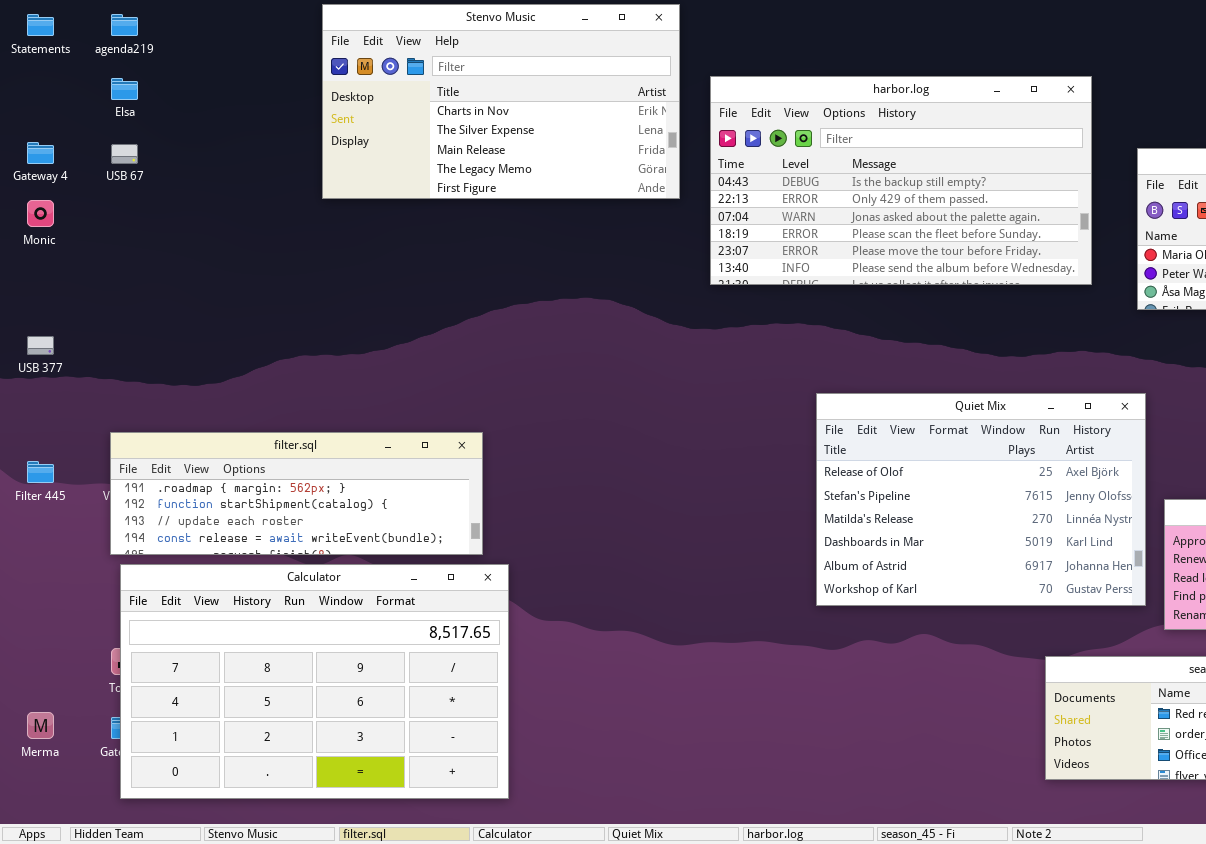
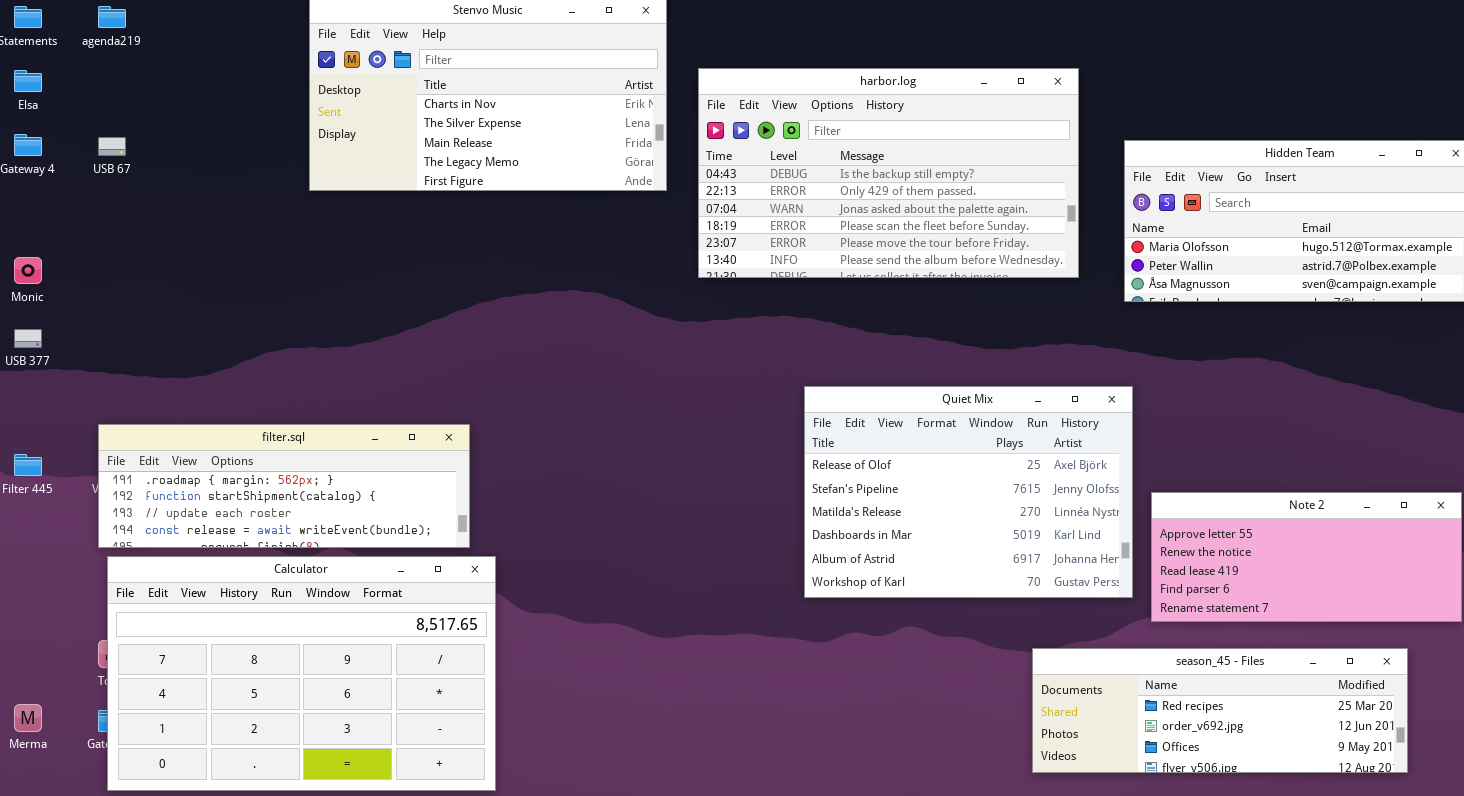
Elsa: [111,78,138,100] -> [14,70,42,92], moved
Monic: [27,200,54,227] -> [14,257,42,284], moved

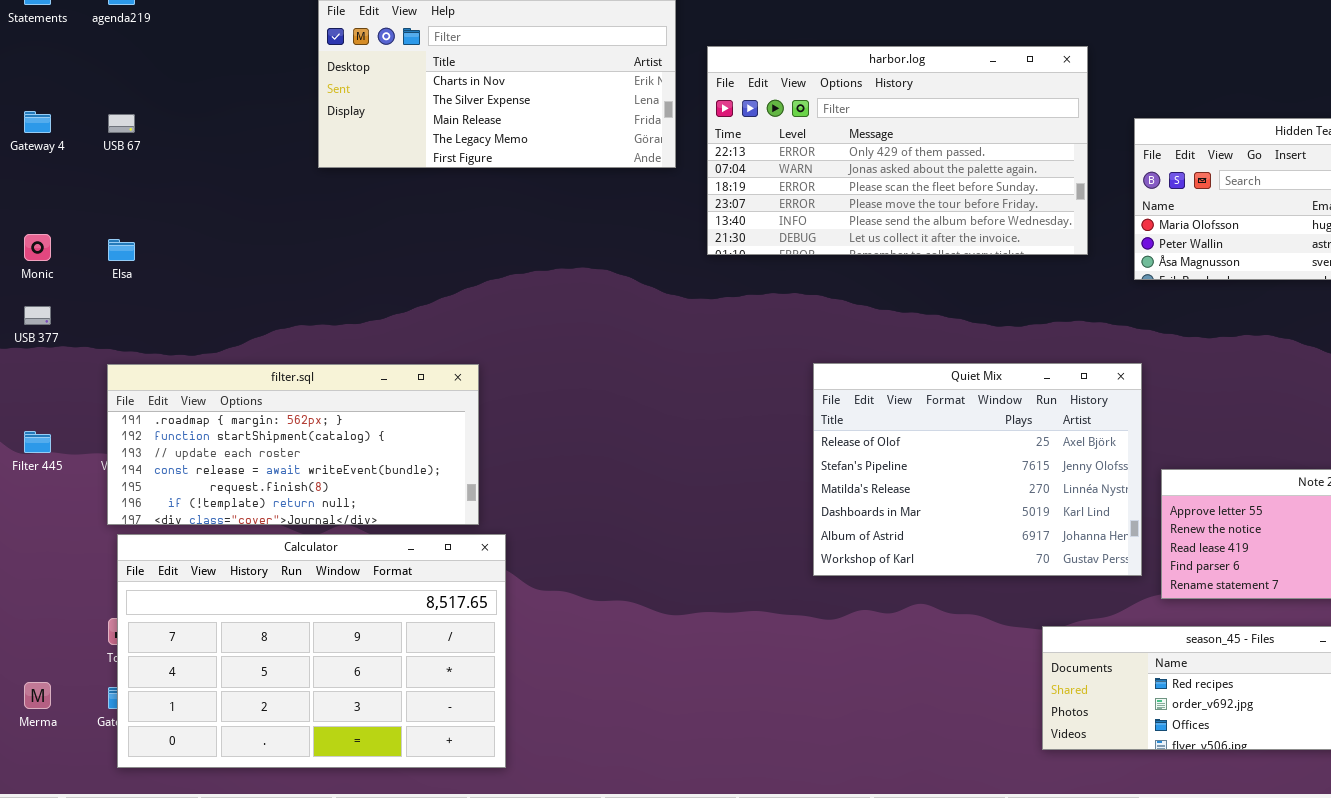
harbor.log: [698,68,1079,278] -> [707,46,1088,255], scrolled down 1 row
Elsa: [14,70,42,92] -> [108,239,135,261], moved
filter.sql: [98,424,470,548] -> [107,364,479,525], resized

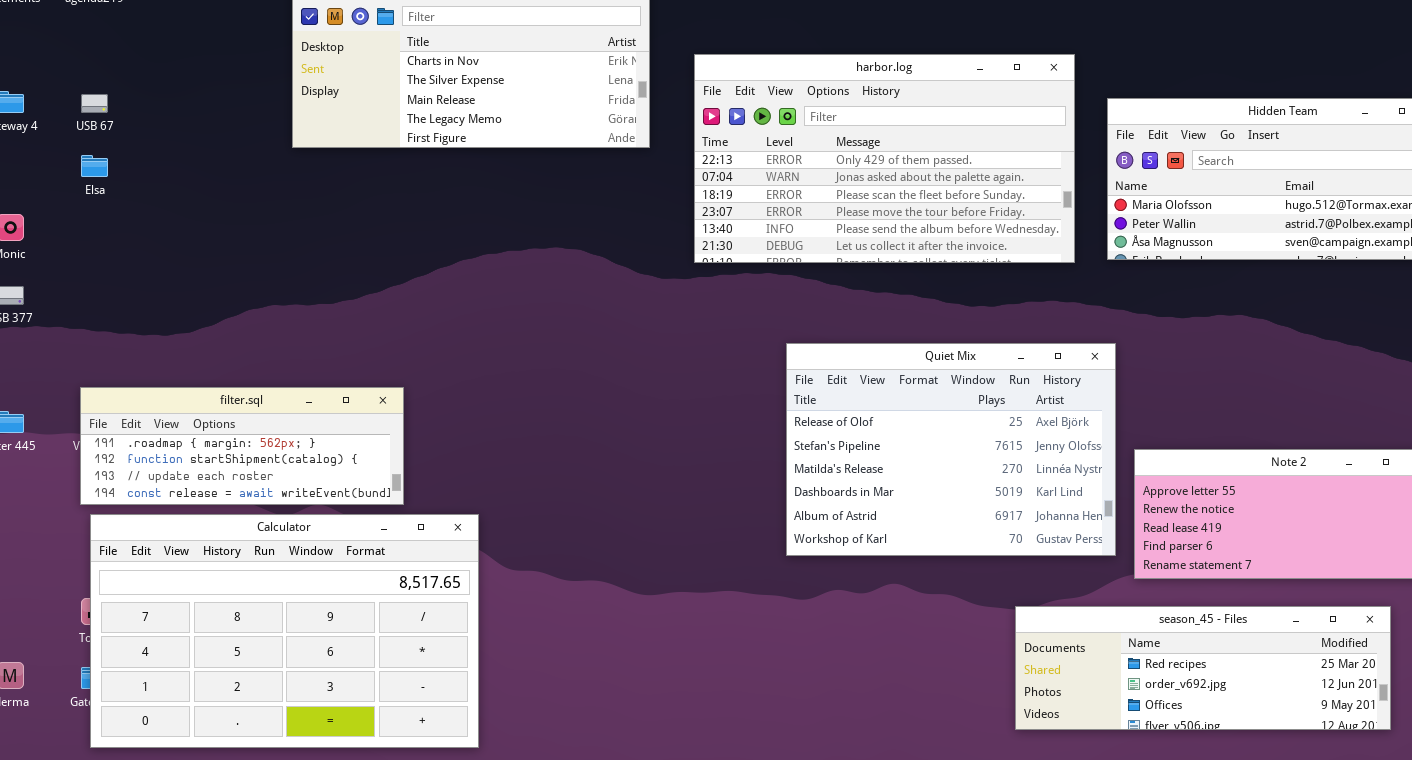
harbor.log: [707,46,1088,255] -> [694,54,1075,263], moved
Elsa: [108,239,135,261] -> [81,155,108,177], moved
filter.sql: [107,364,479,525] -> [80,387,404,505], resized

